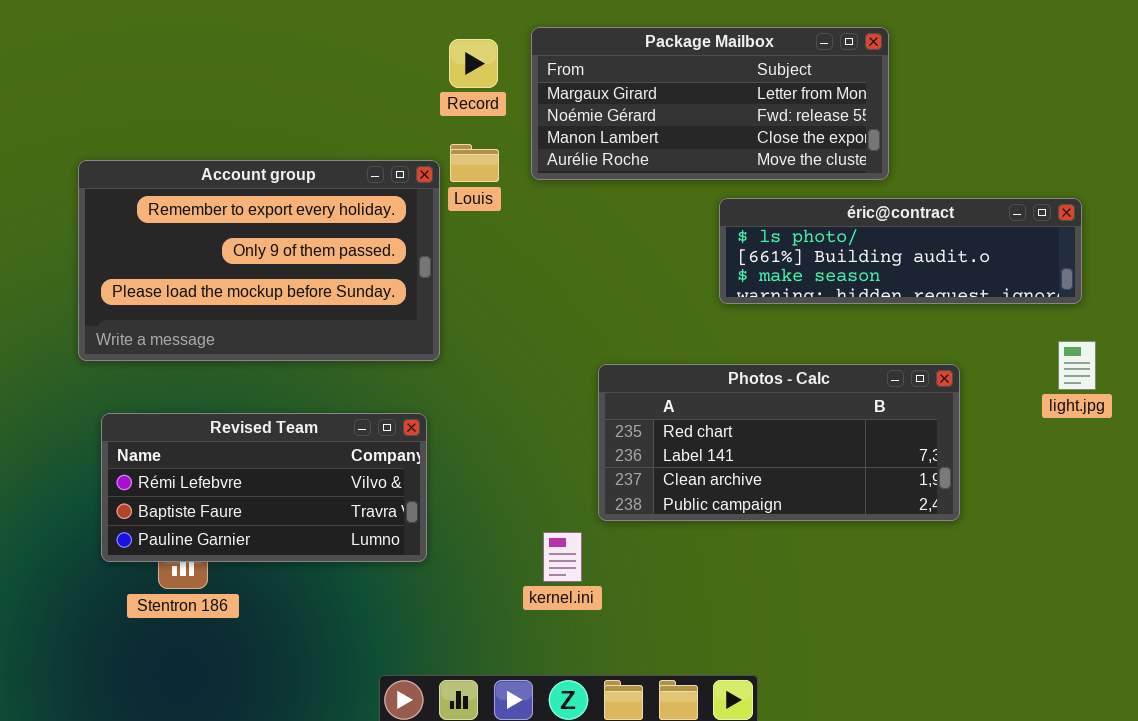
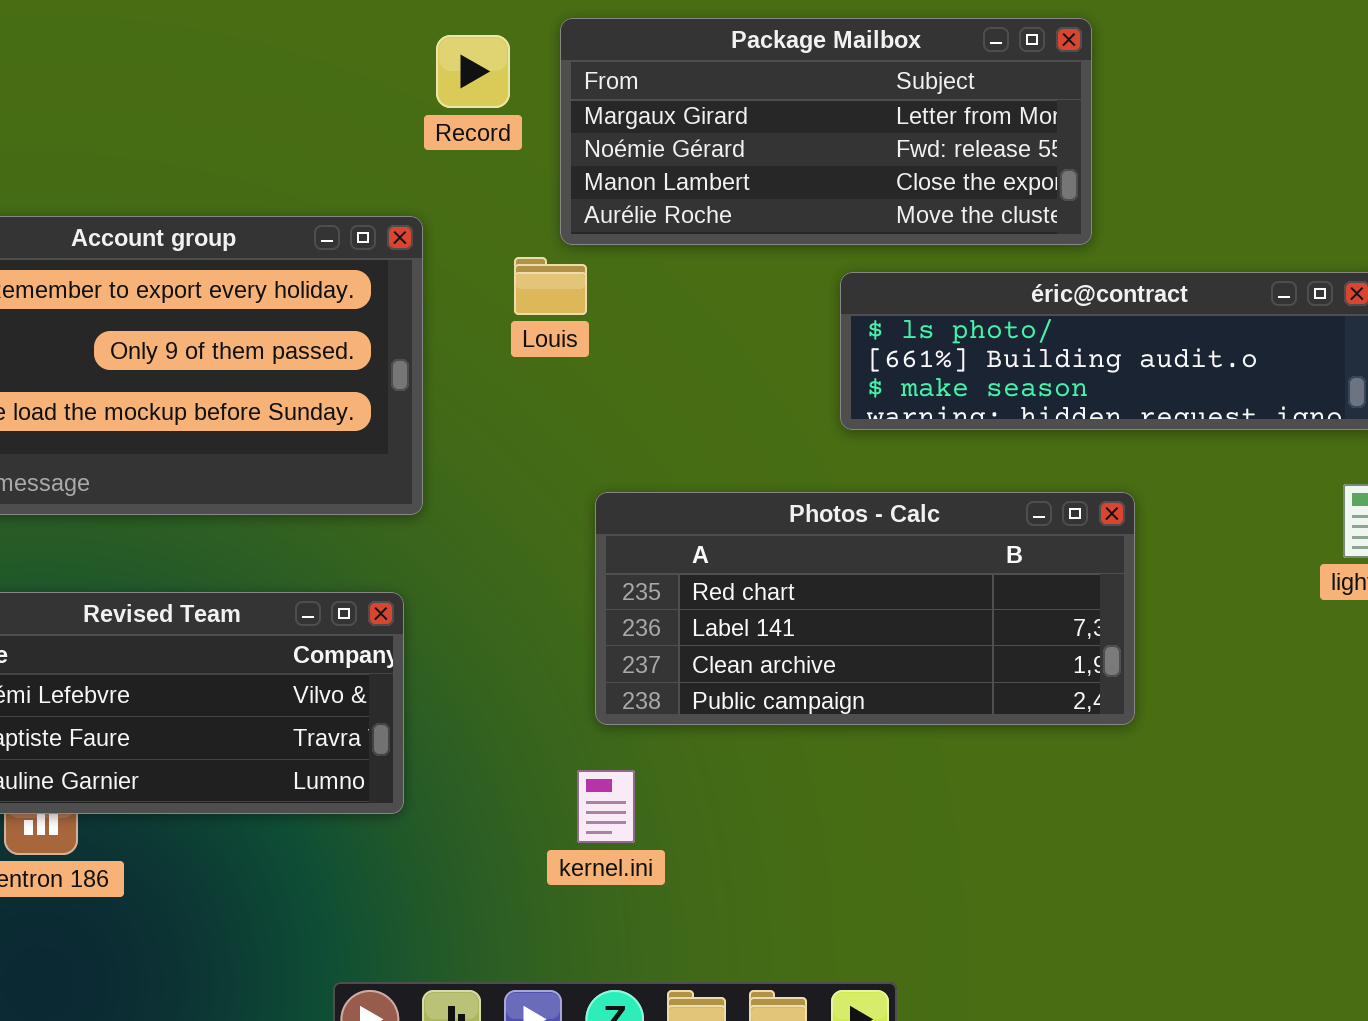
Louis: [450,144,499,182] -> [514,257,587,315], moved
Photos - Calc: [598,364,960,521] -> [595,492,1135,725], moved

